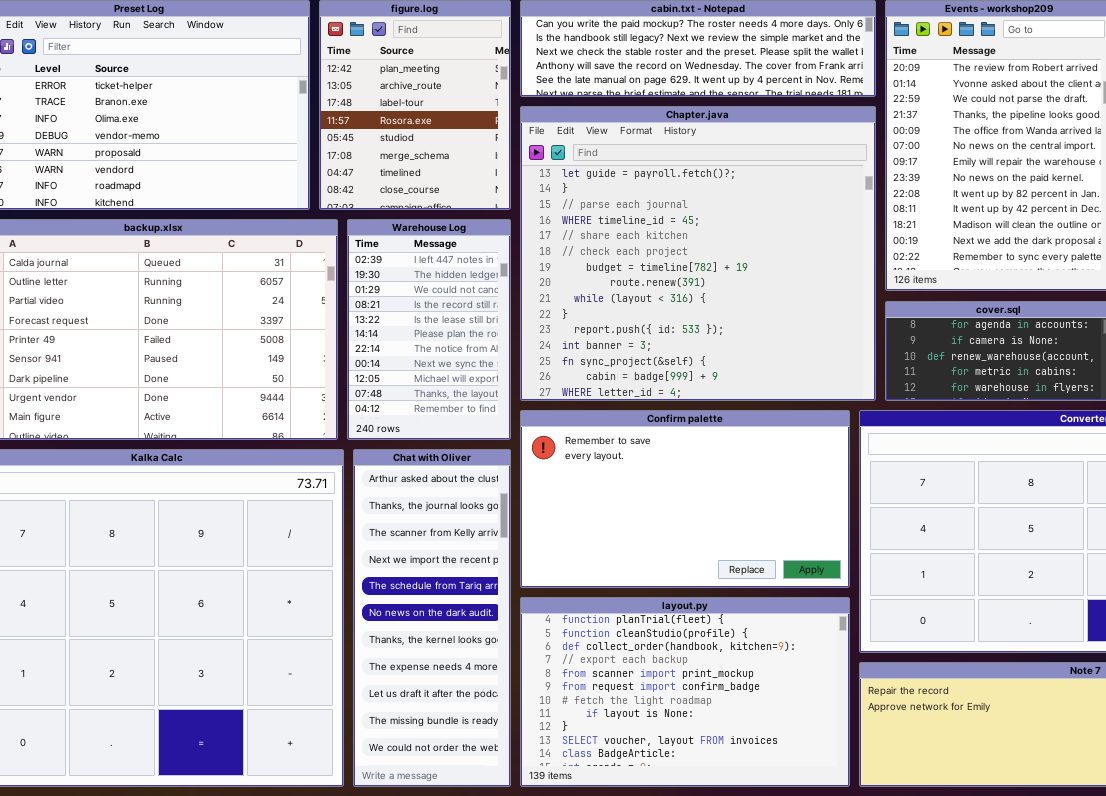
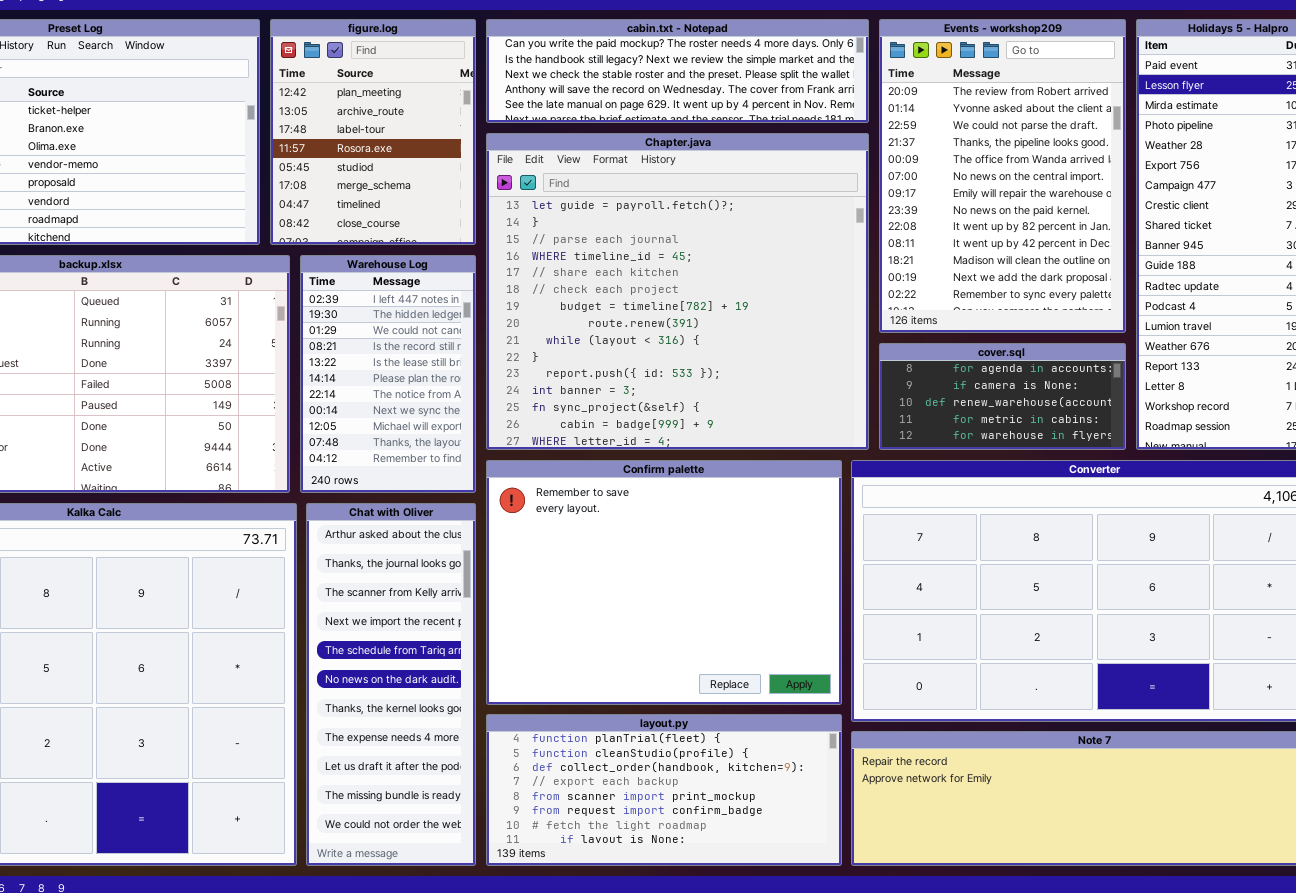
Confirm palette: [520,410,850,588] -> [486,460,842,705], resized
layout.py: [520,597,850,787] -> [486,714,842,866], resized

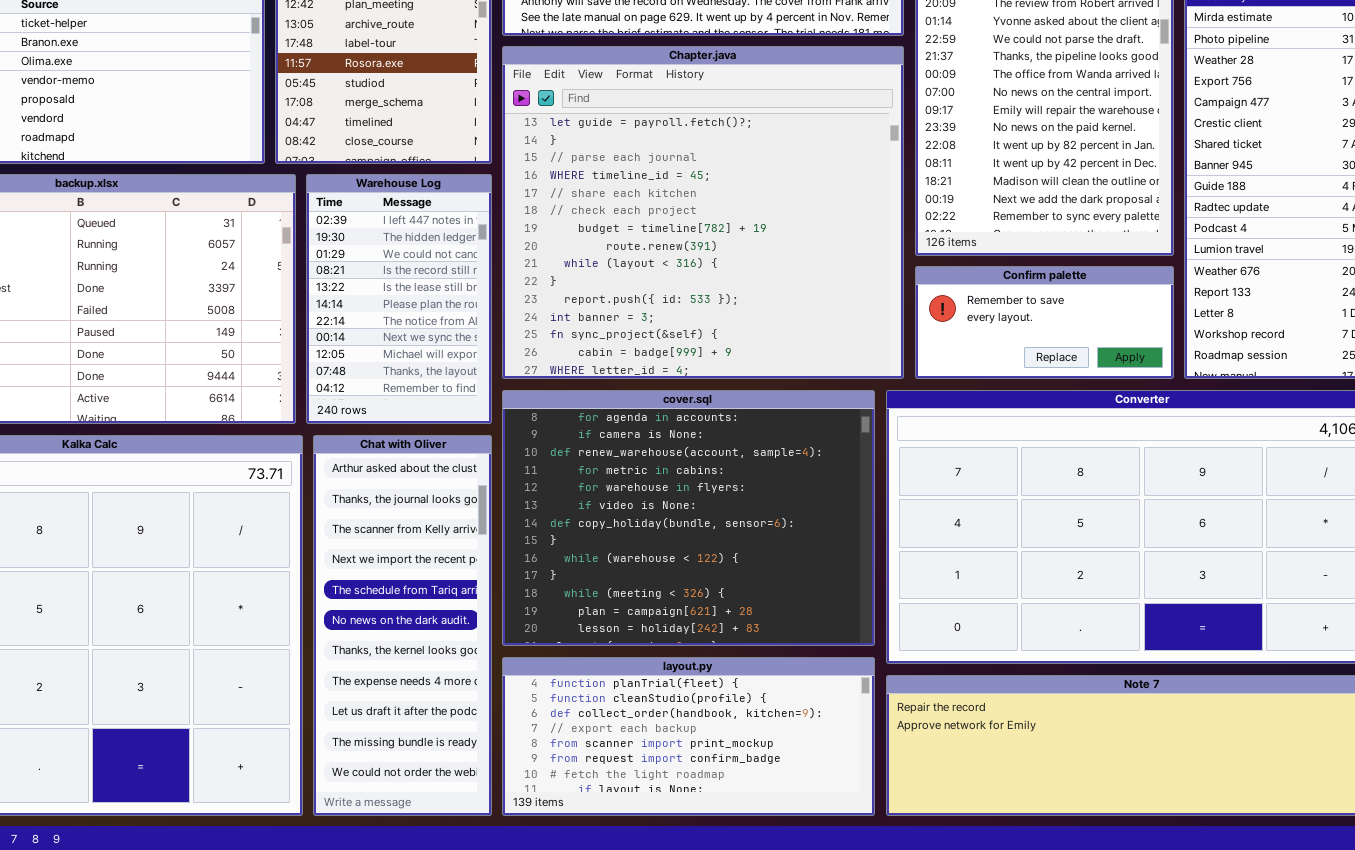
cover.sql: [879,343,1126,450] -> [502,390,875,646], moved, resized
Confirm palette: [486,460,842,705] -> [915,266,1174,379], moved, resized

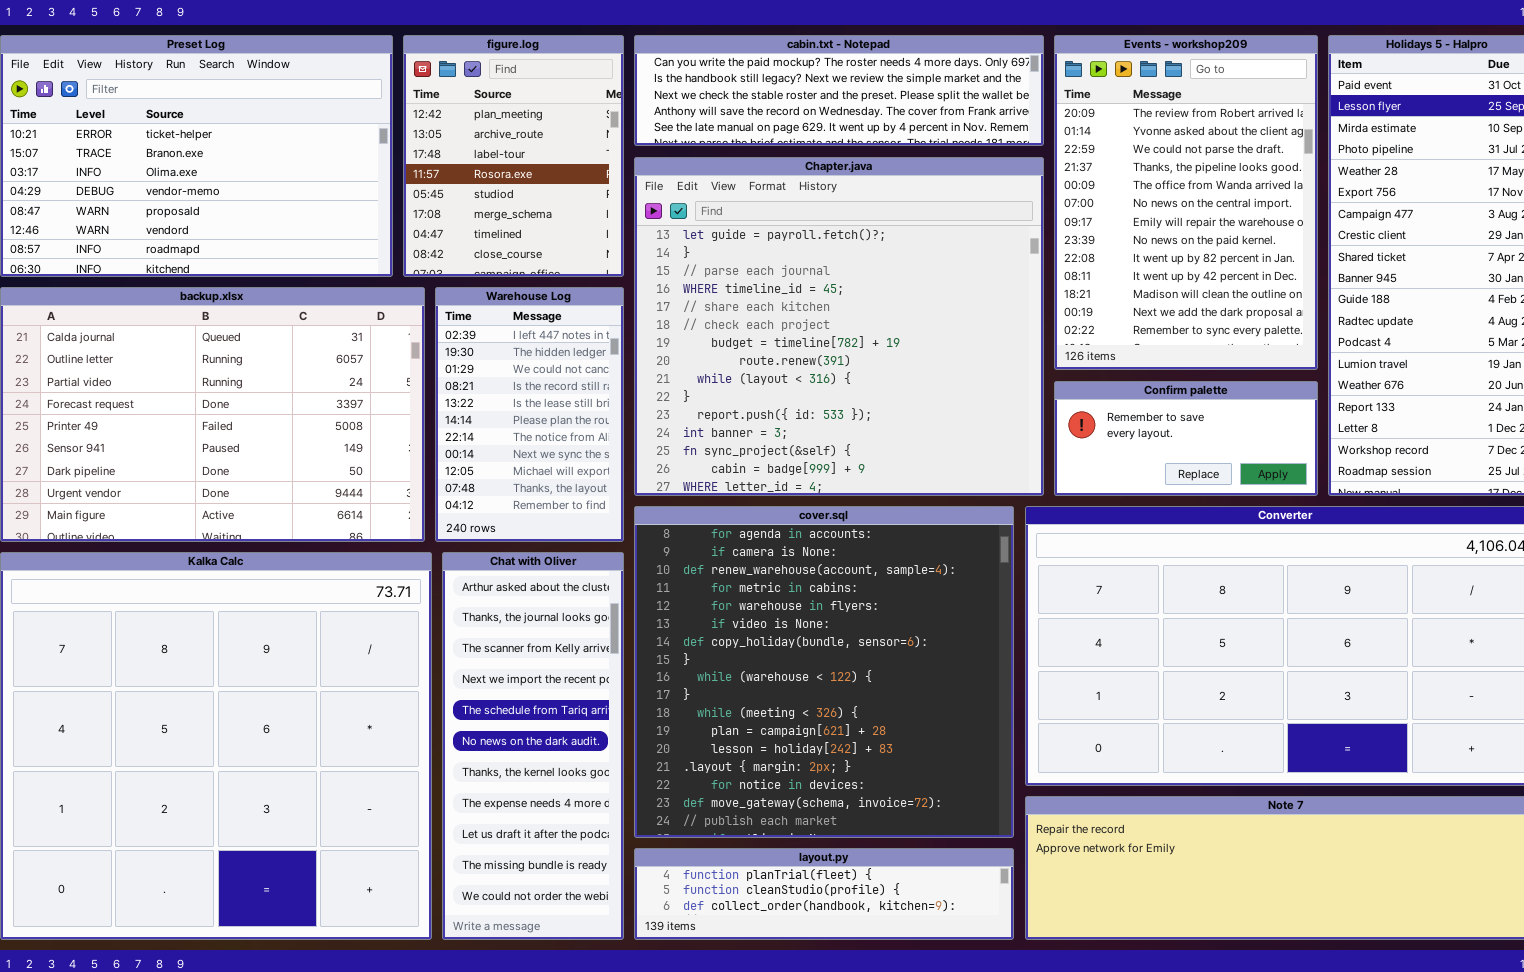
cover.sql: [502,390,875,646] -> [634,506,1014,838], resized
layout.py: [502,657,875,816] -> [634,848,1014,940], resized

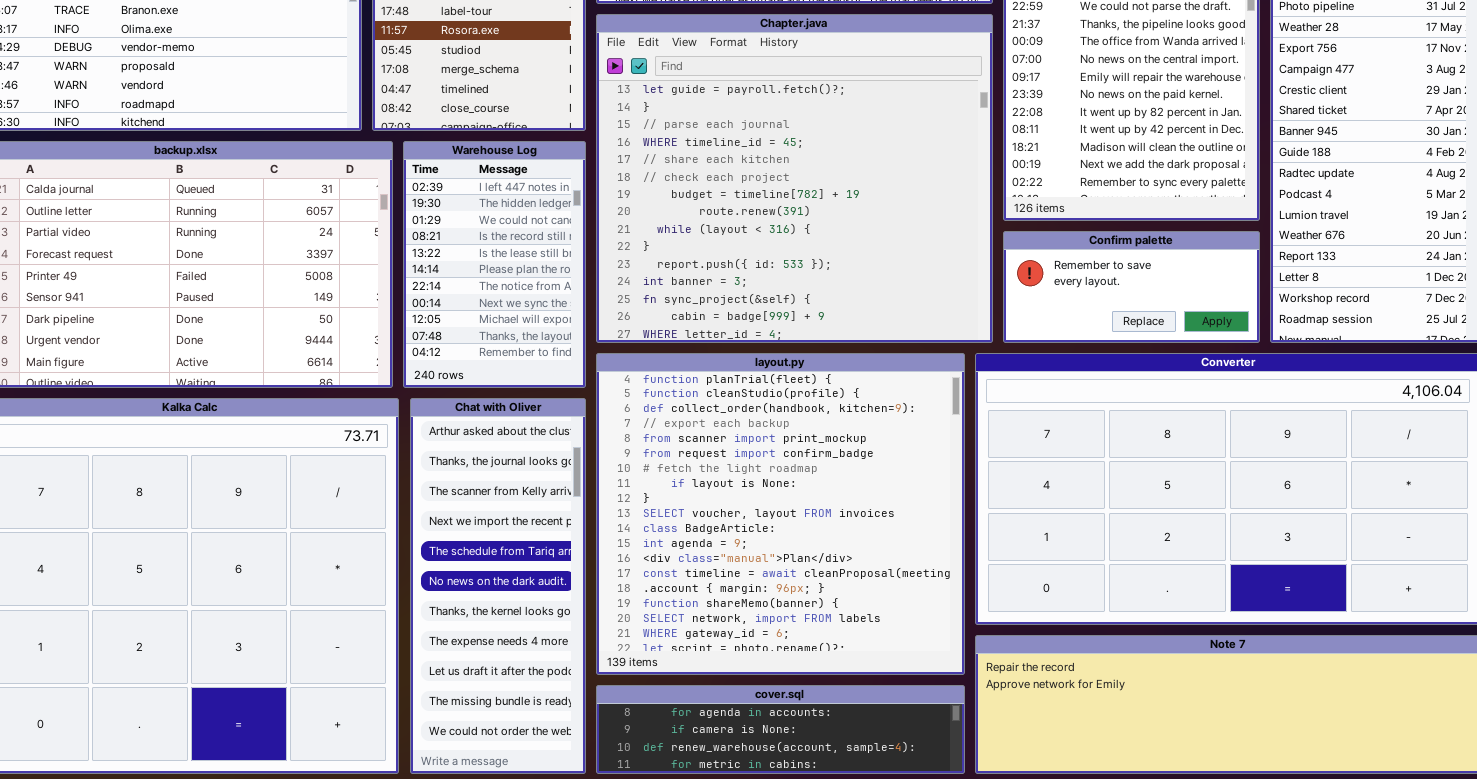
cover.sql: [634,506,1014,838] -> [596,685,965,774], moved, resized
layout.py: [634,848,1014,940] -> [596,353,965,675], moved, resized

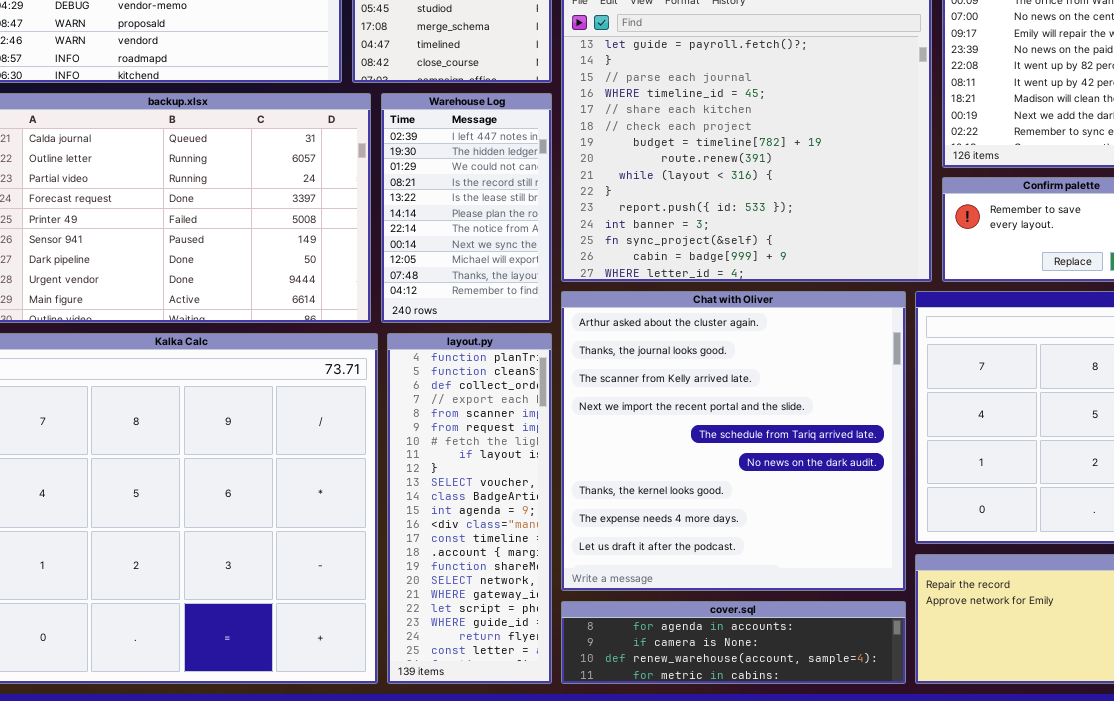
layout.py: [596,353,965,675] -> [387,333,552,684], moved, resized
Chat with Oliver: [410,398,586,774] -> [561,291,906,591], moved, resized

